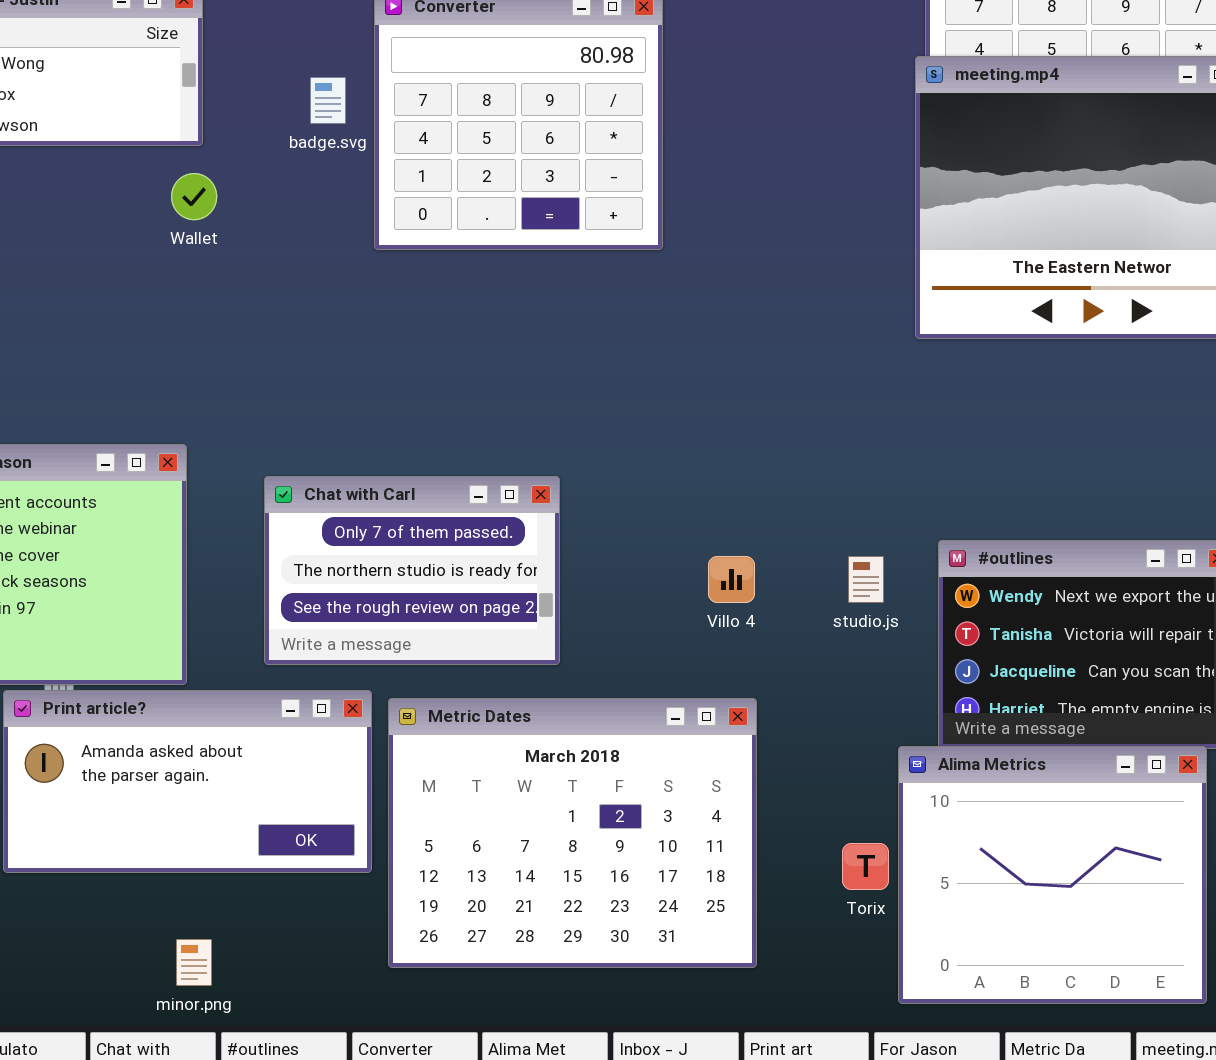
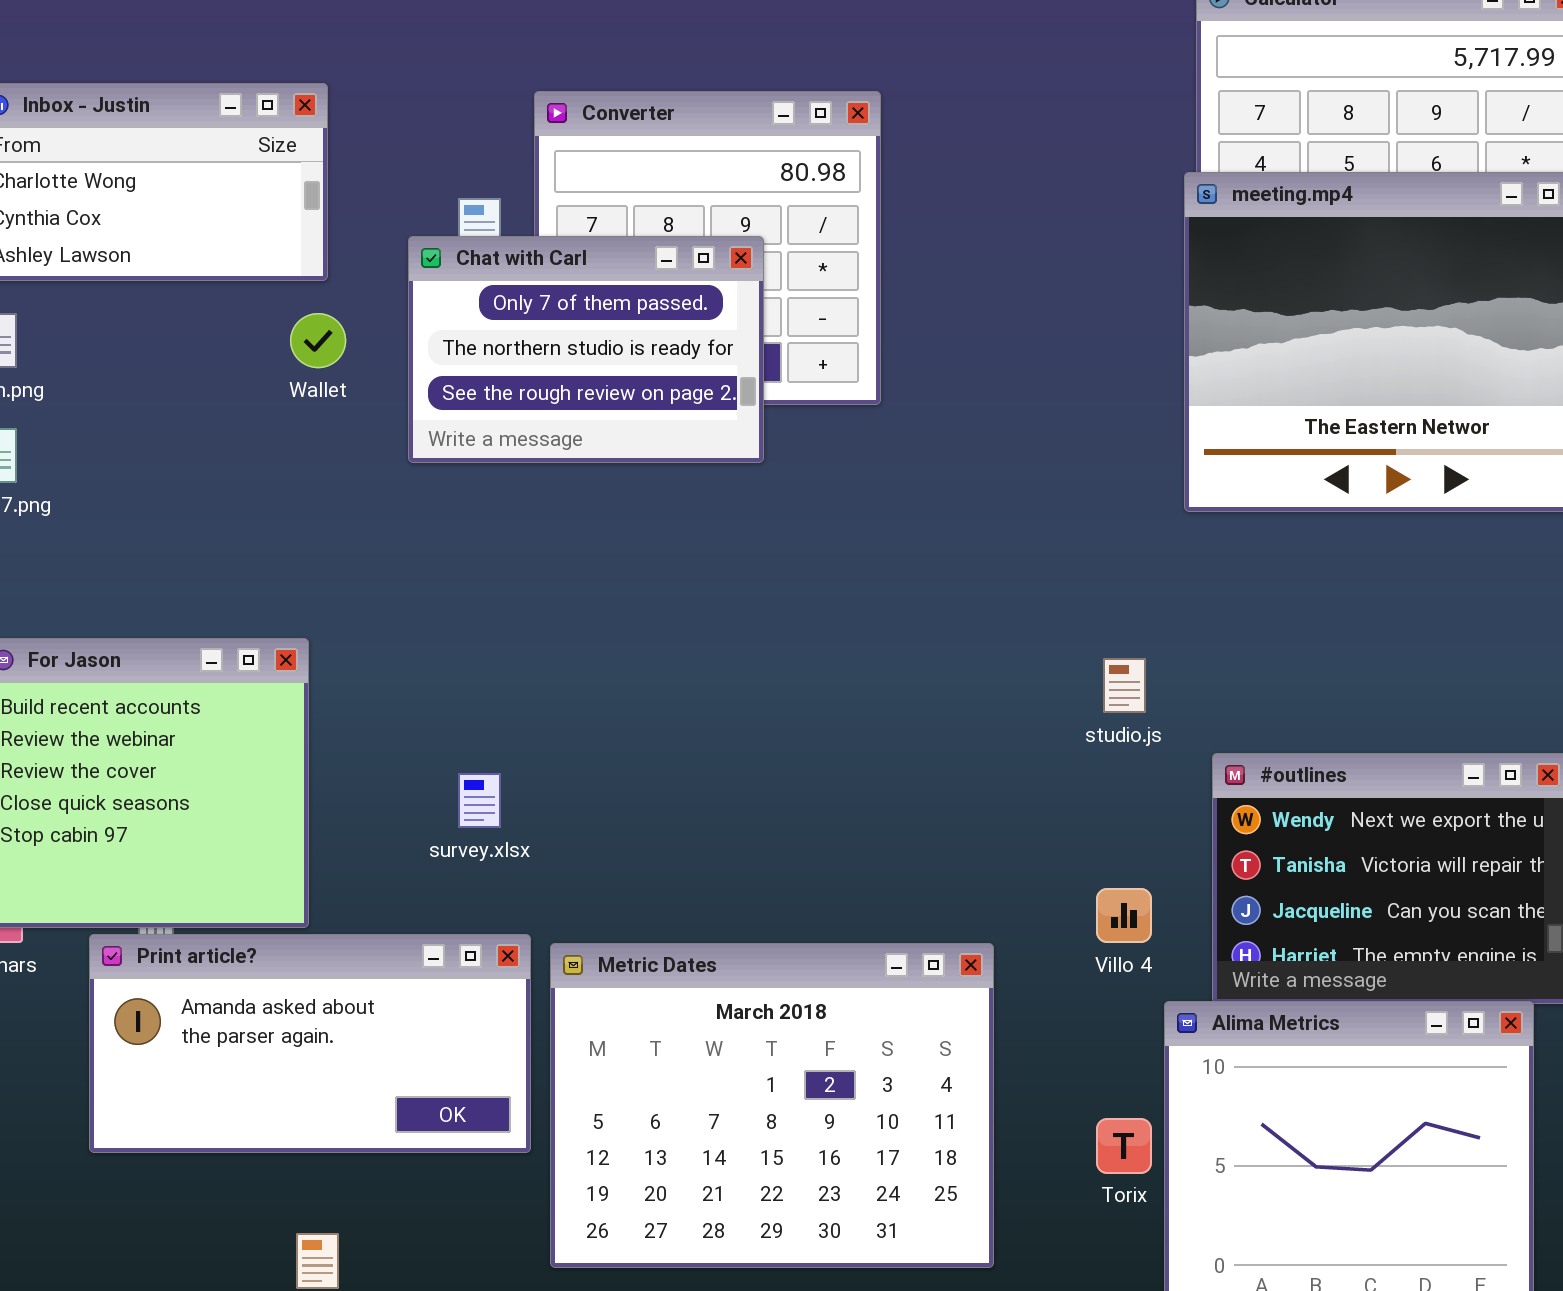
Chat with Carl: [264,476,560,665] -> [408,236,764,463], moved
Villo 4: [708,556,755,603] -> [1096,888,1152,943], moved
studio.js: [848,556,884,603] -> [1103,658,1146,713], moved

